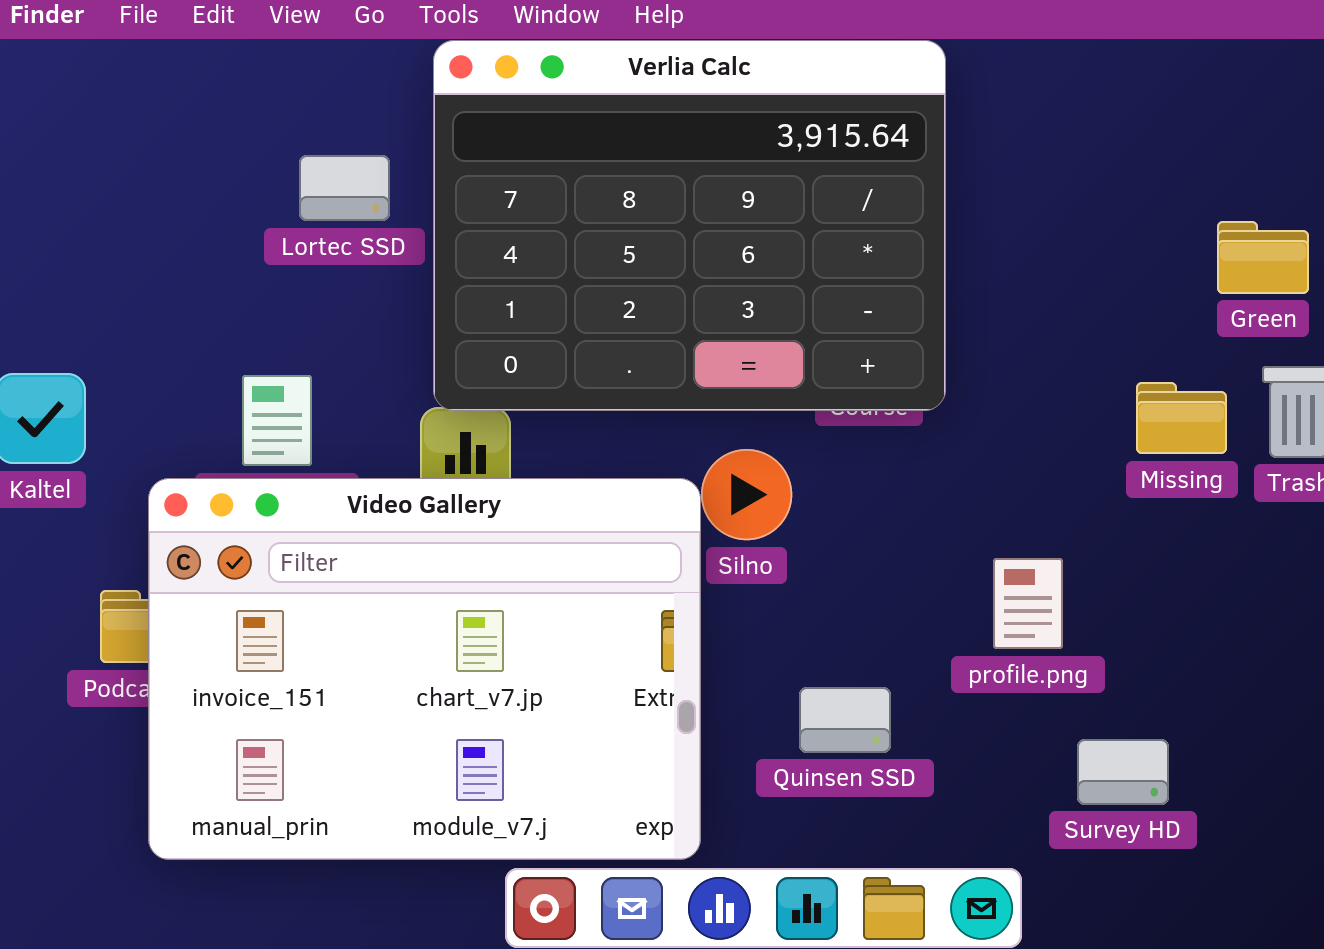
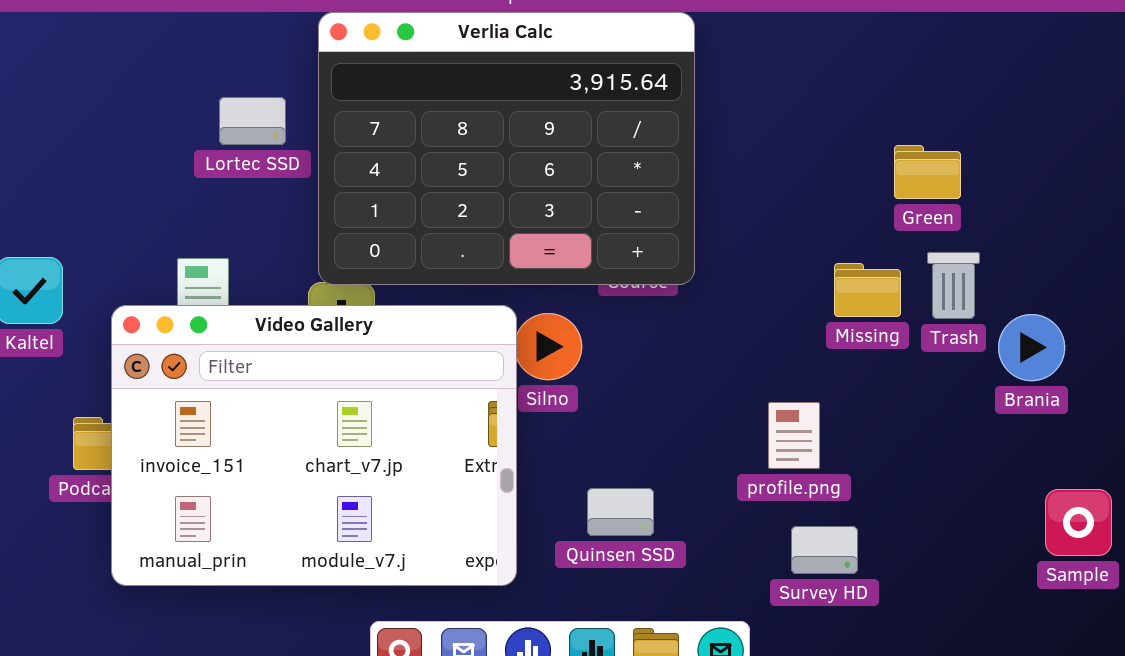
Video Gallery: [148,478,701,860] -> [111,305,517,586], moved
profile.png: [993,558,1063,649] -> [768,402,820,469], moved

